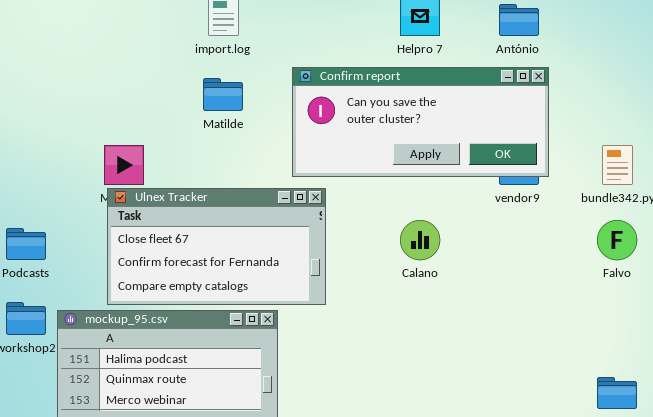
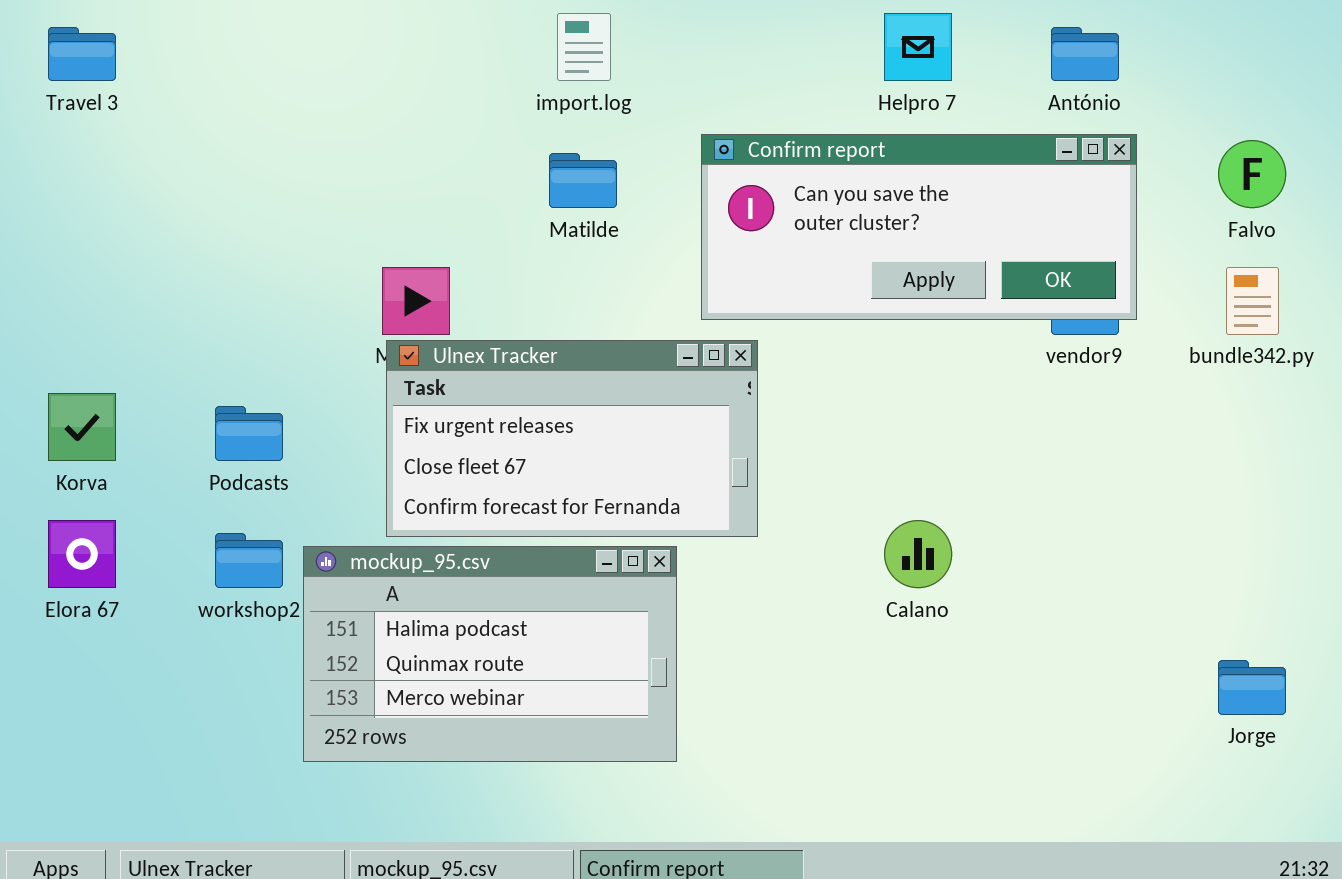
Ulnex Tracker: [107,188,326,305] -> [386,340,758,537], scrolled up 1 row
Calano: [400,220,440,260] -> [884,520,952,588], moved
Falvo: [597,220,637,260] -> [1218,140,1286,208], moved

